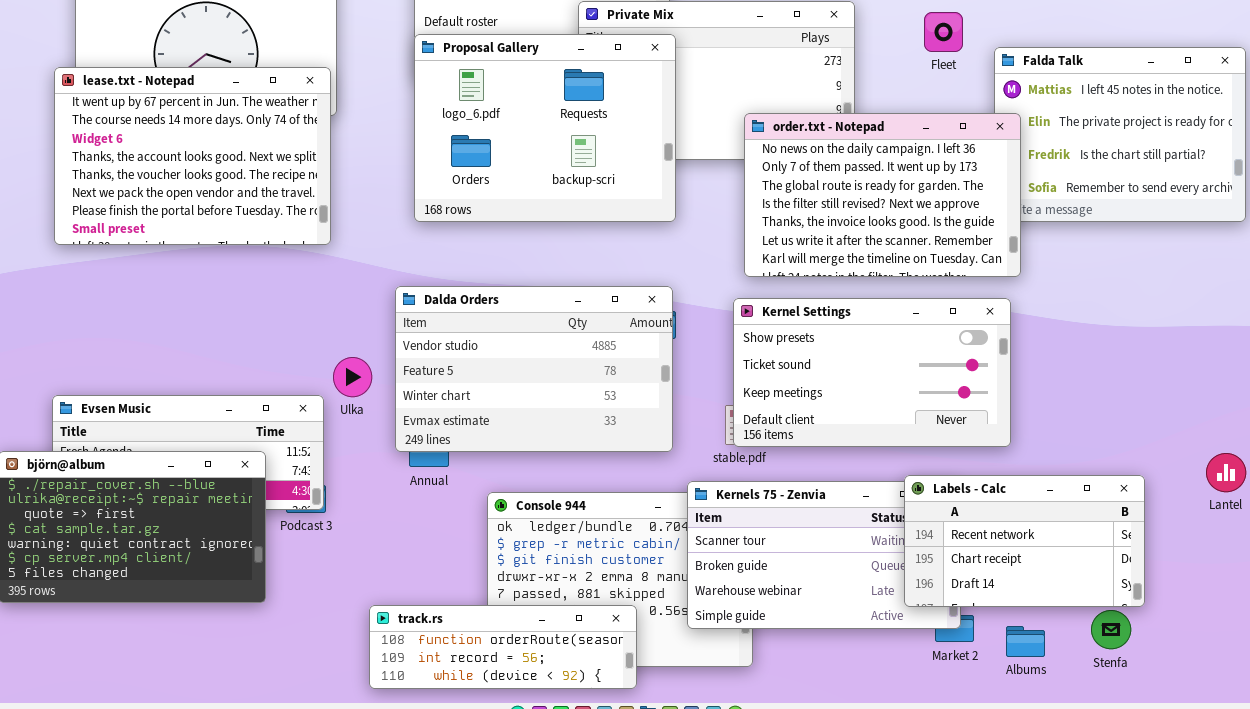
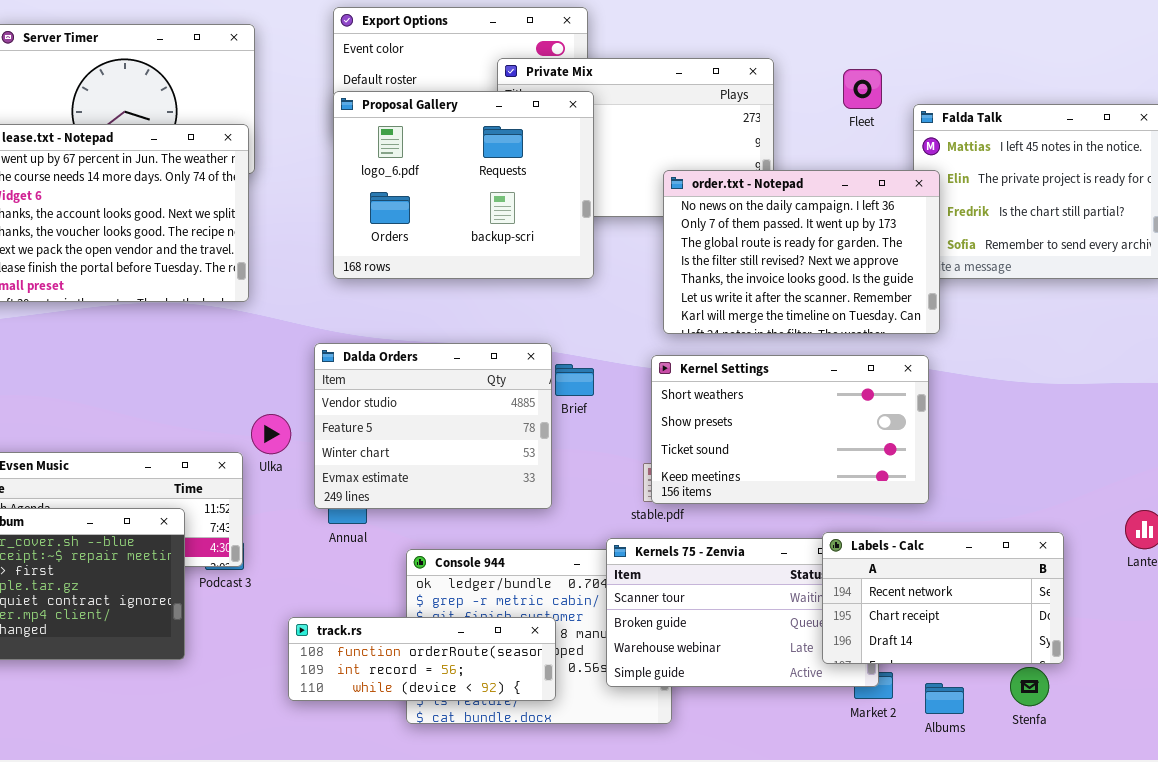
Dalda Orders: [395,286,673,452] -> [314,343,552,509], resized
Kernel Settings: [733,298,1011,447] -> [651,355,929,504], scrolled up 1 row
track.rs: [369,605,637,689] -> [288,617,556,701], moved

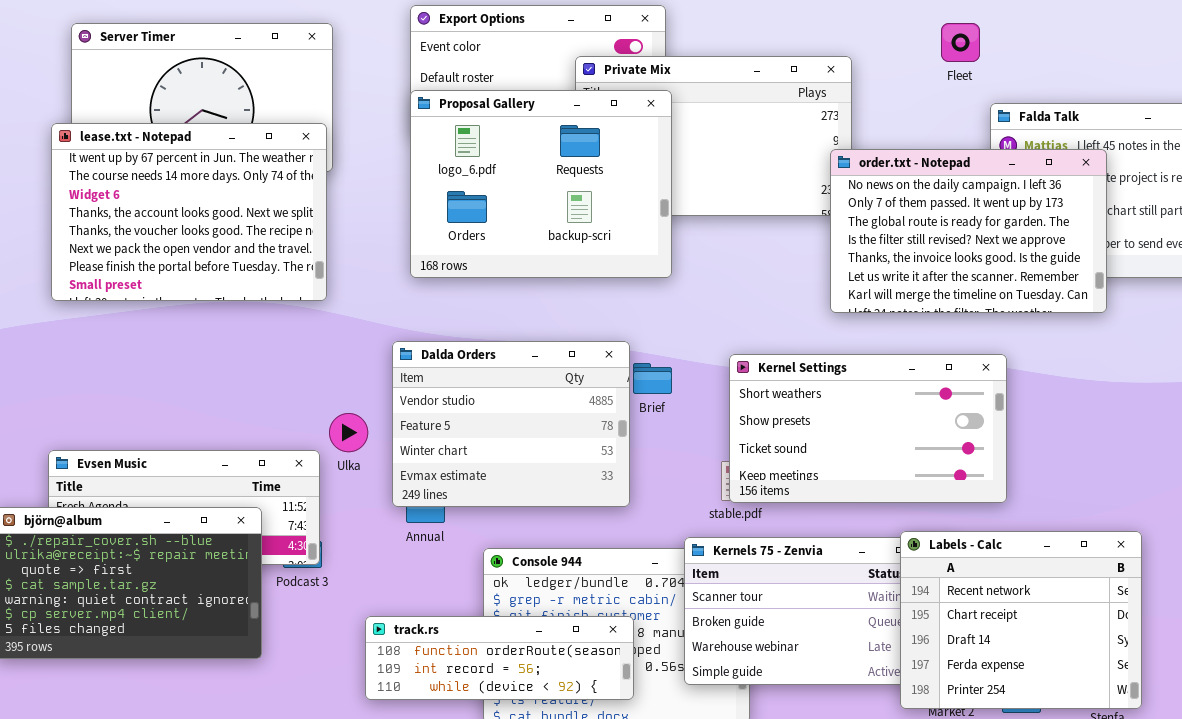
Fleet: [843,69,882,109] -> [941,23,980,62], moved
order.txt - Notepad: [663,170,940,334] -> [830,149,1107,313], moved
Labels - Calc: [822,532,1064,664] -> [900,531,1142,709], resized

